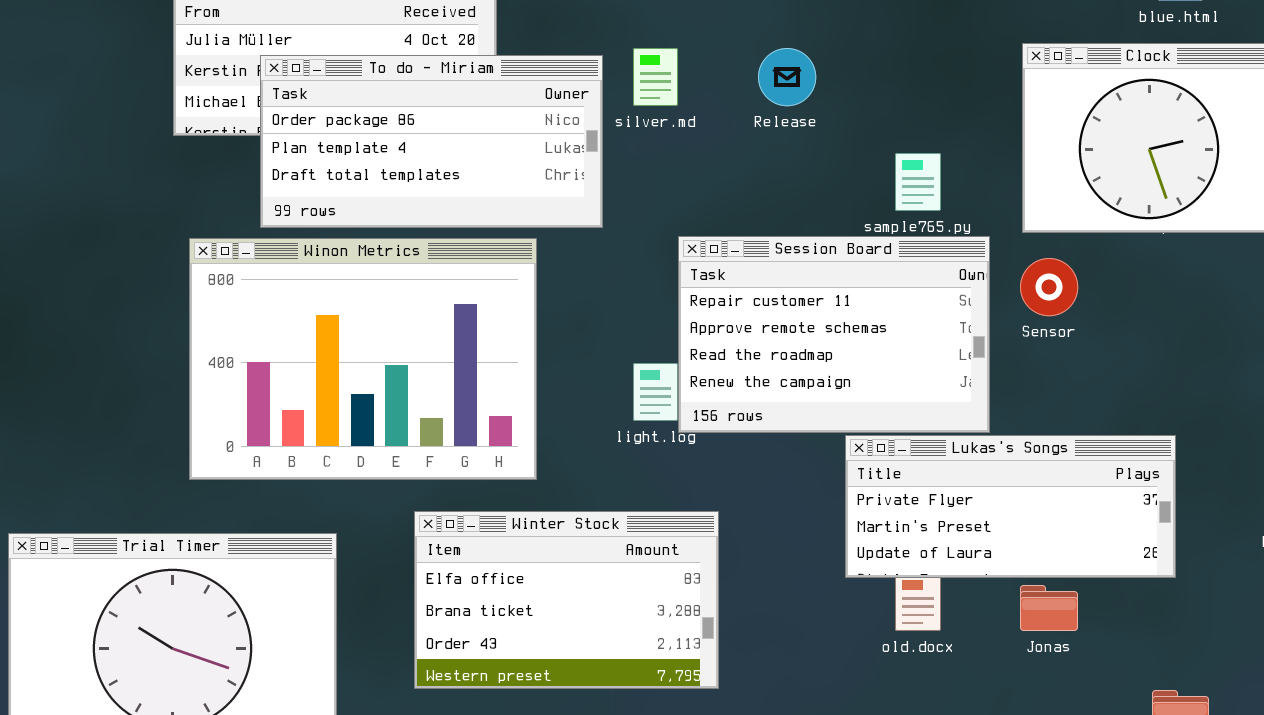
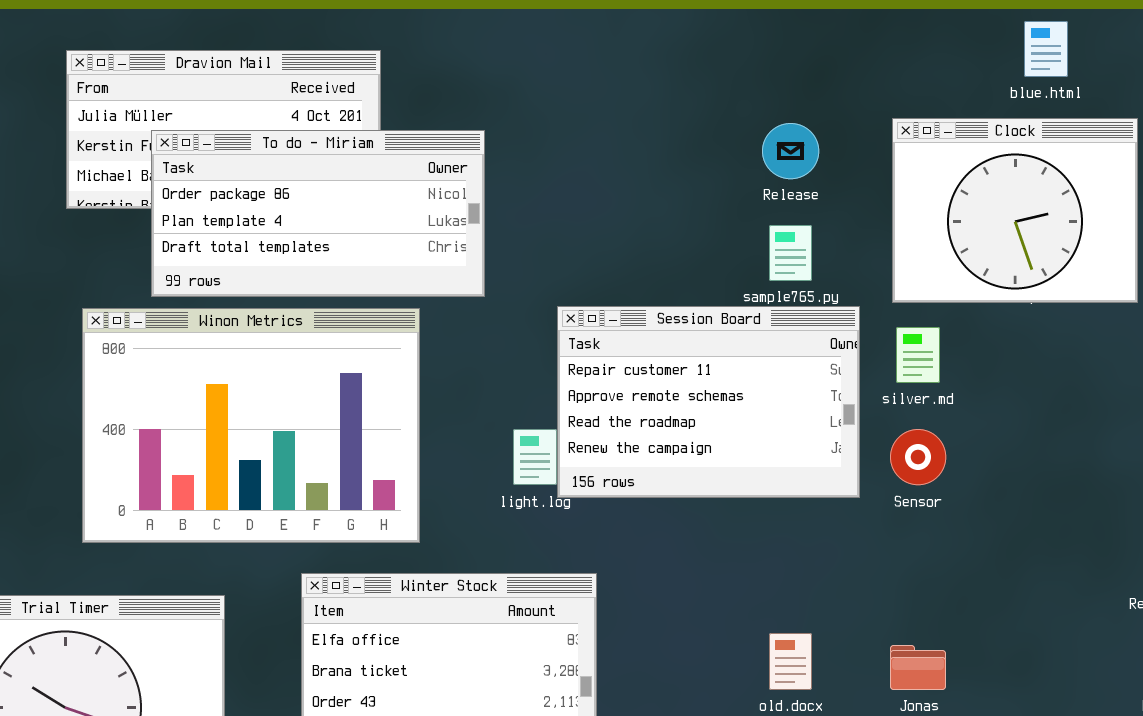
silver.md: [633,48,678,106] -> [896,327,940,383], moved
Release: [758,48,816,106] -> [762,123,819,179], moved
Sensor: [1020,258,1078,316] -> [890,429,946,485], moved
Lukas's Songs: [845,435,1176,578] -> none, closed

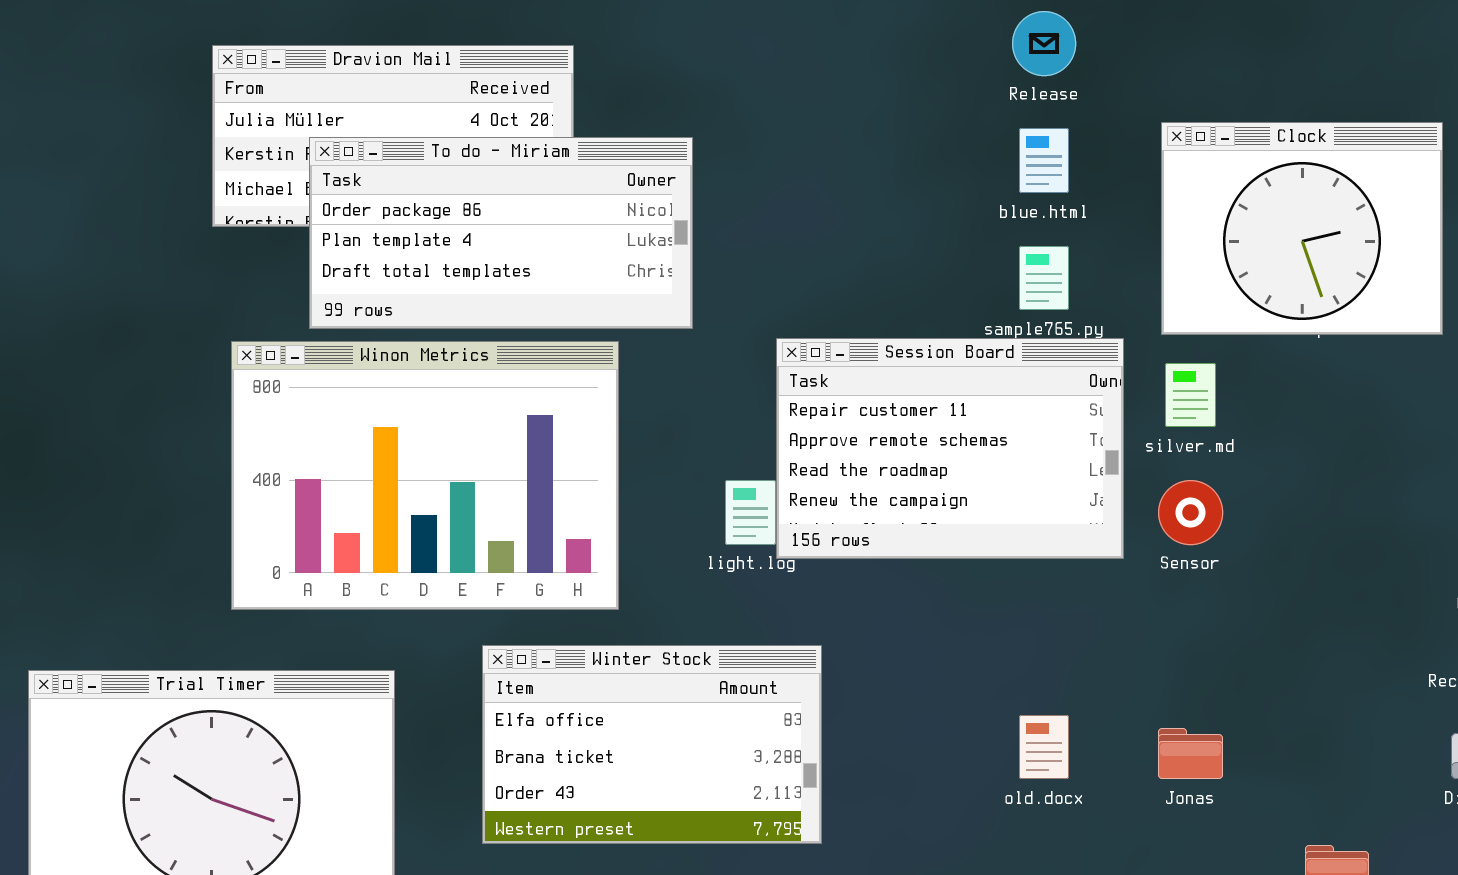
blue.html: [1024,21,1068,77] -> [1019,128,1069,193], moved
Release: [762,123,819,179] -> [1012,11,1076,76], moved

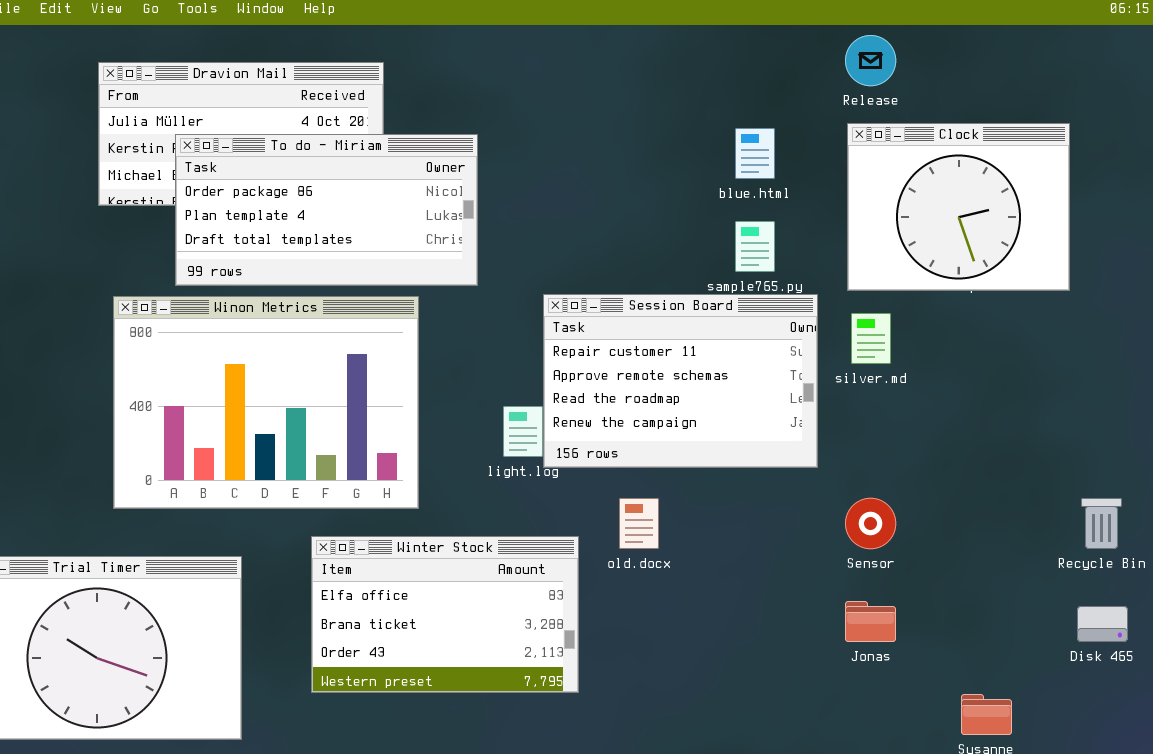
Release: [1012,11,1076,76] -> [845,35,896,86], moved
Sensor: [1158,480,1223,545] -> [845,498,896,549], moved
old.docx: [1019,715,1069,779] -> [619,498,659,549], moved

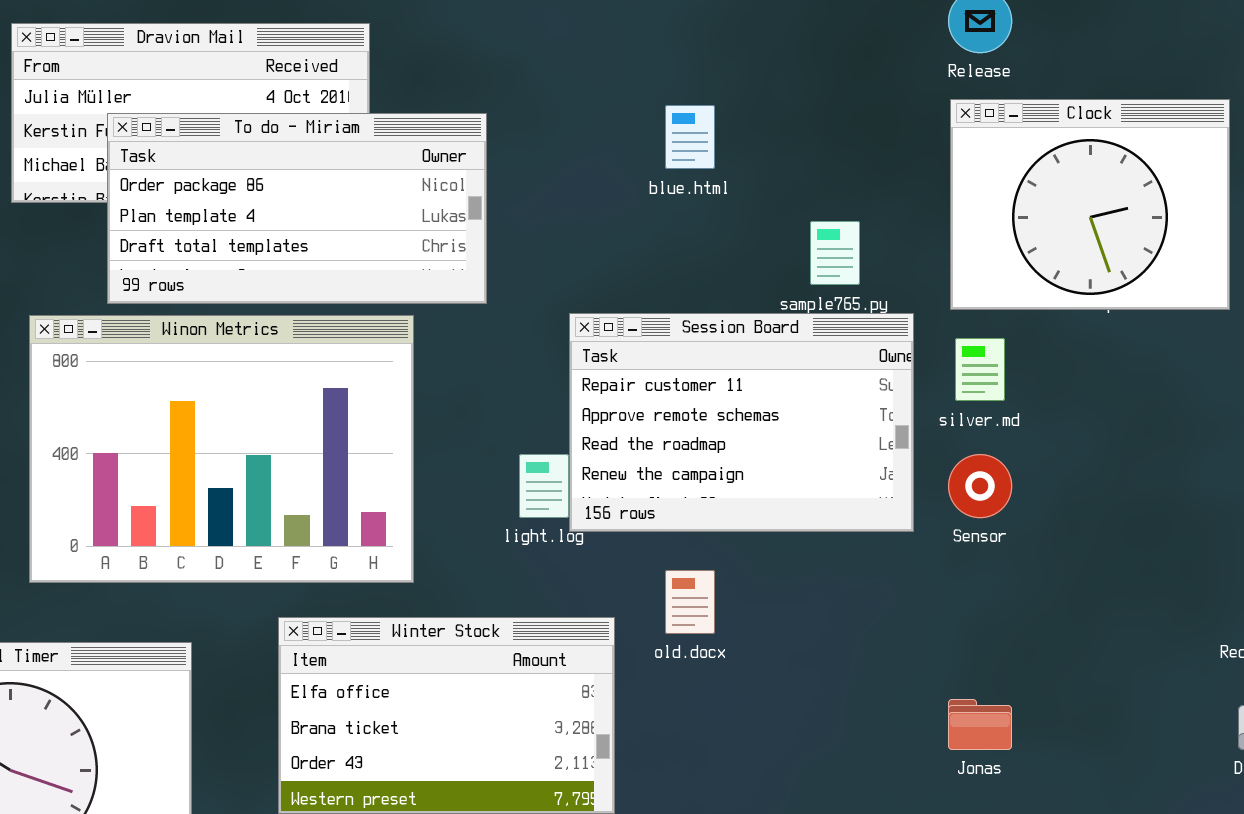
blue.html: [735,128,775,179] -> [665,105,715,169], moved
Sensor: [845,498,896,549] -> [948,454,1012,518], moved

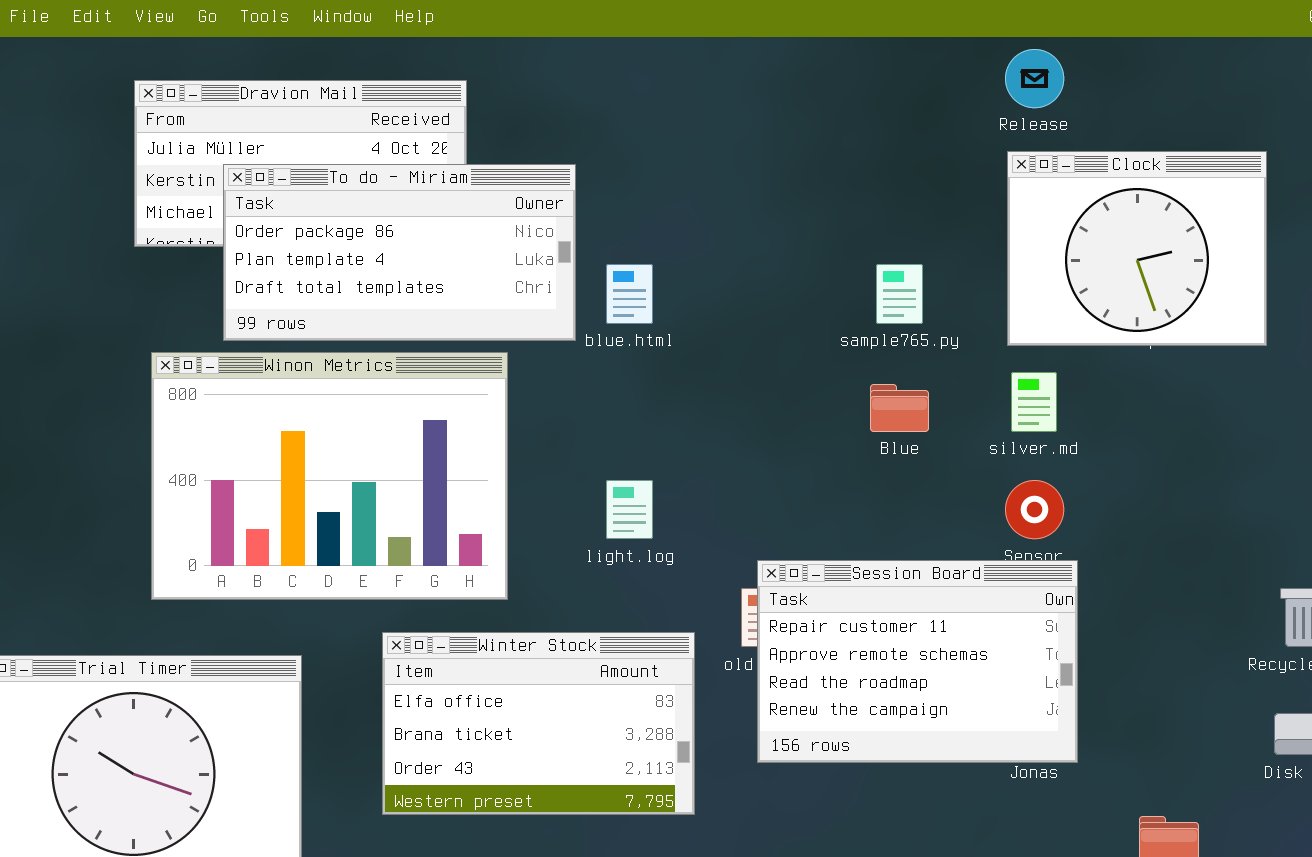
blue.html: [665,105,715,169] -> [606,264,653,324], moved
Session Board: [569,313,914,532] -> [757,560,1078,763], moved

